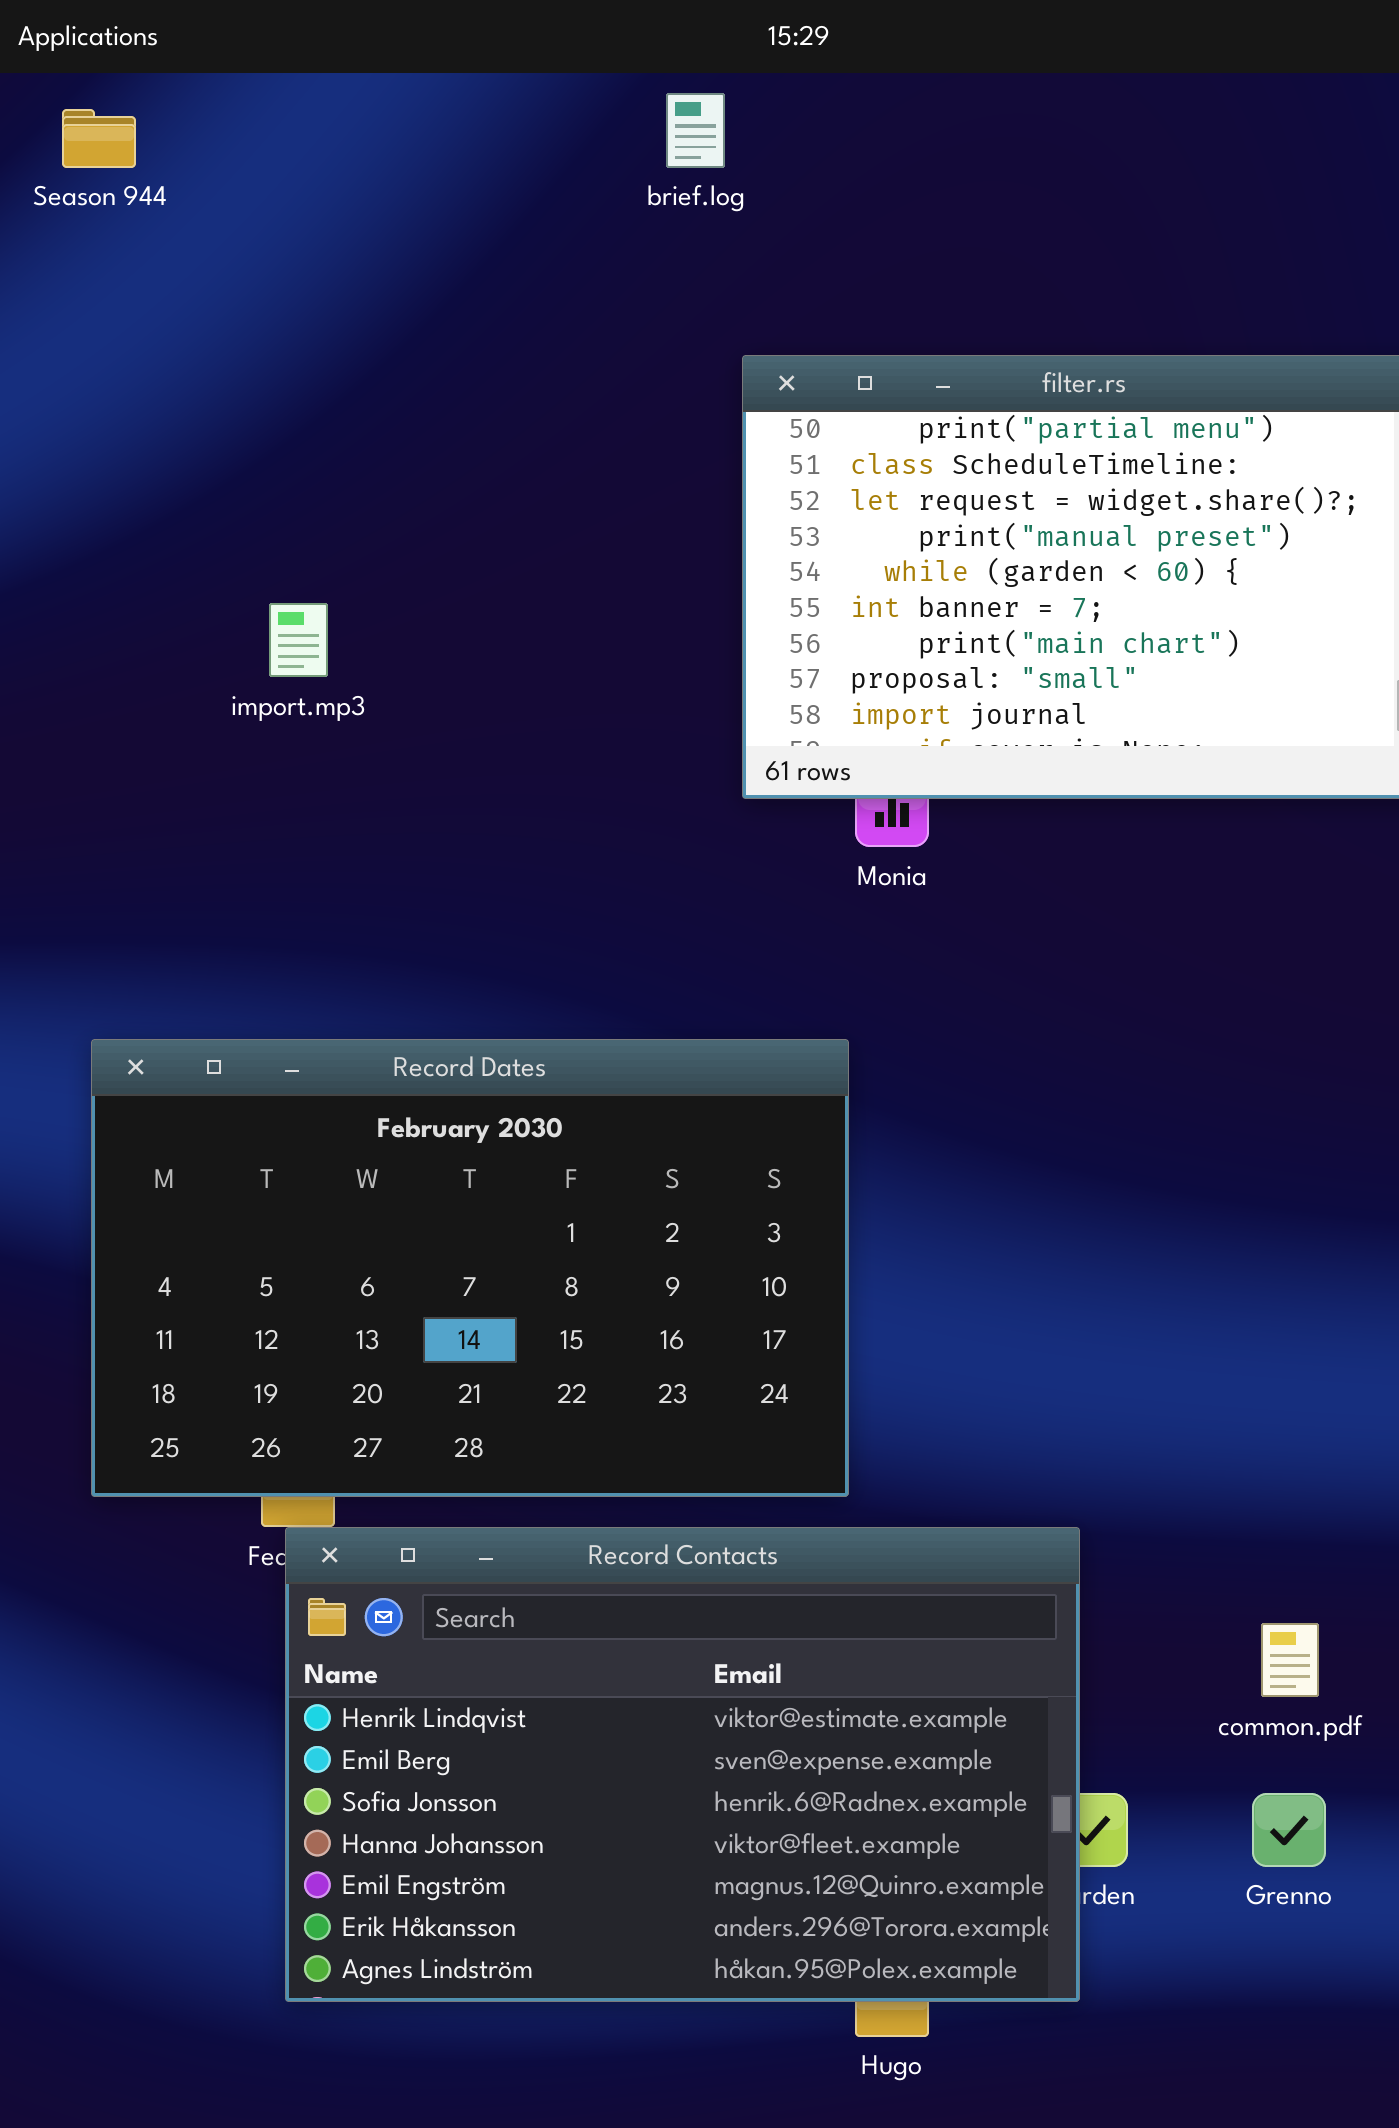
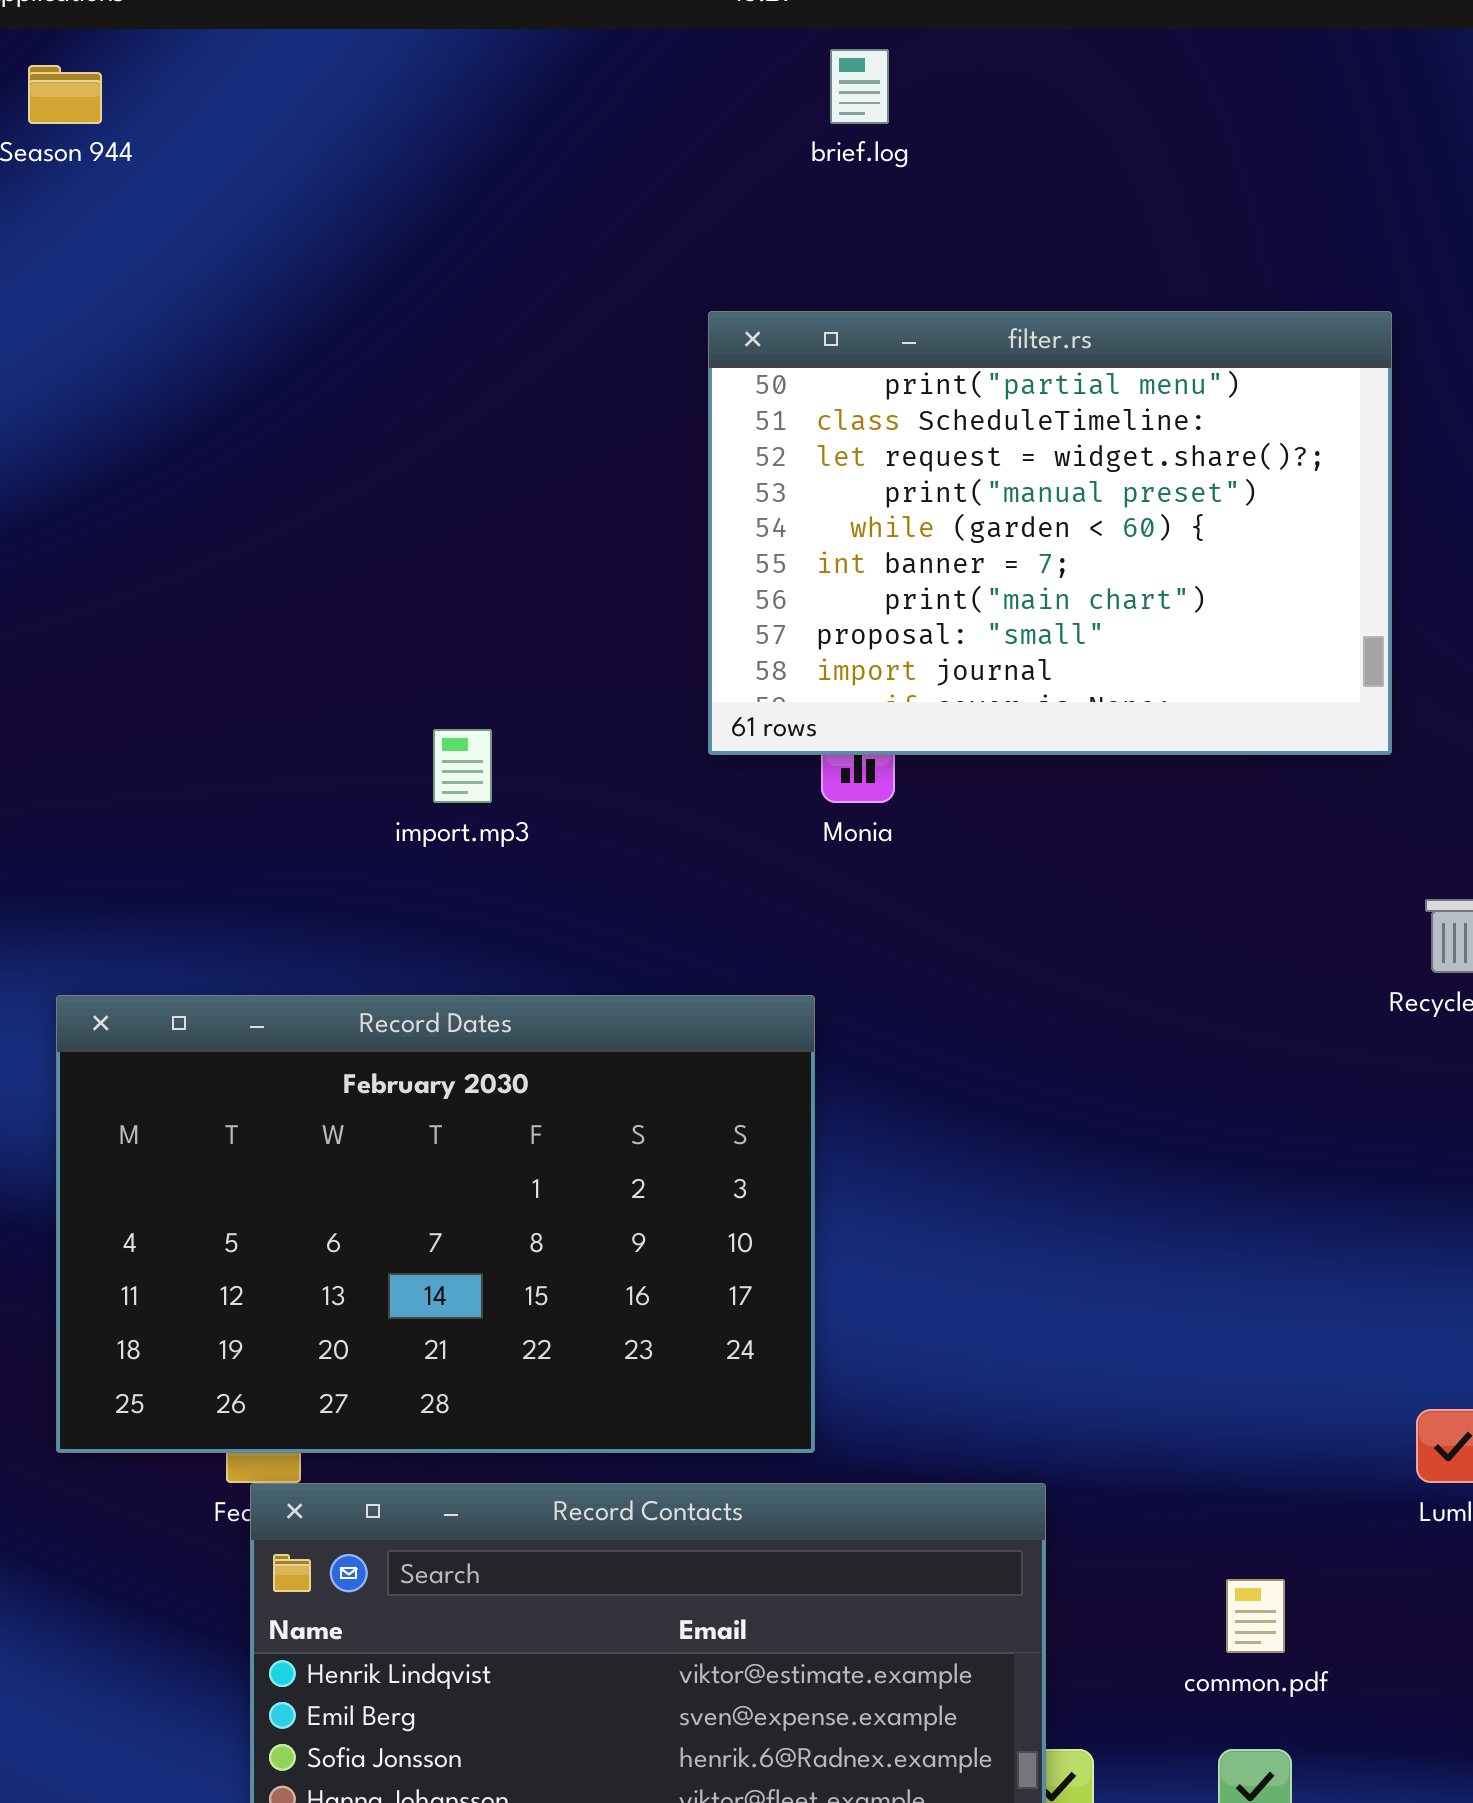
brief.log: [666,93,725,168] -> [830,49,889,124], moved
import.mp3: [269,603,328,677] -> [433,729,492,803], moved

